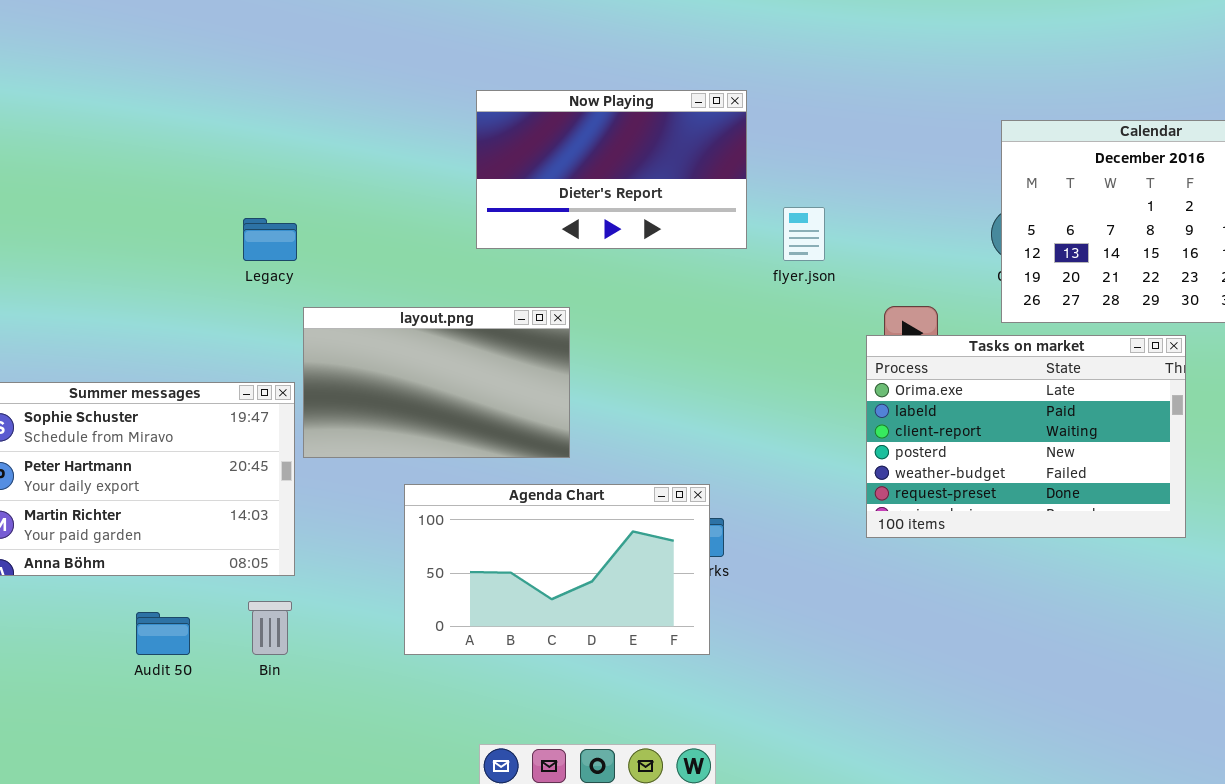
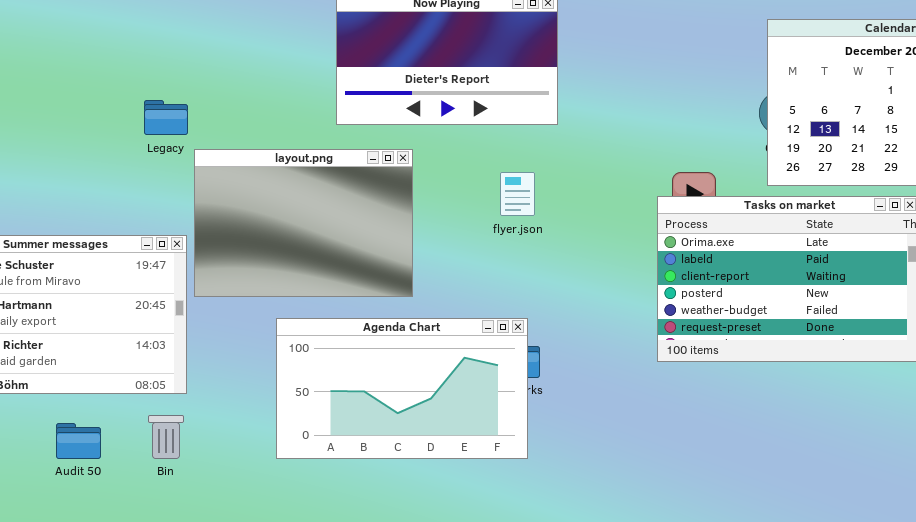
flyer.json: [783,207,825,261] -> [500,172,535,216], moved
layout.png: [303,307,570,458] -> [194,149,413,297], resized

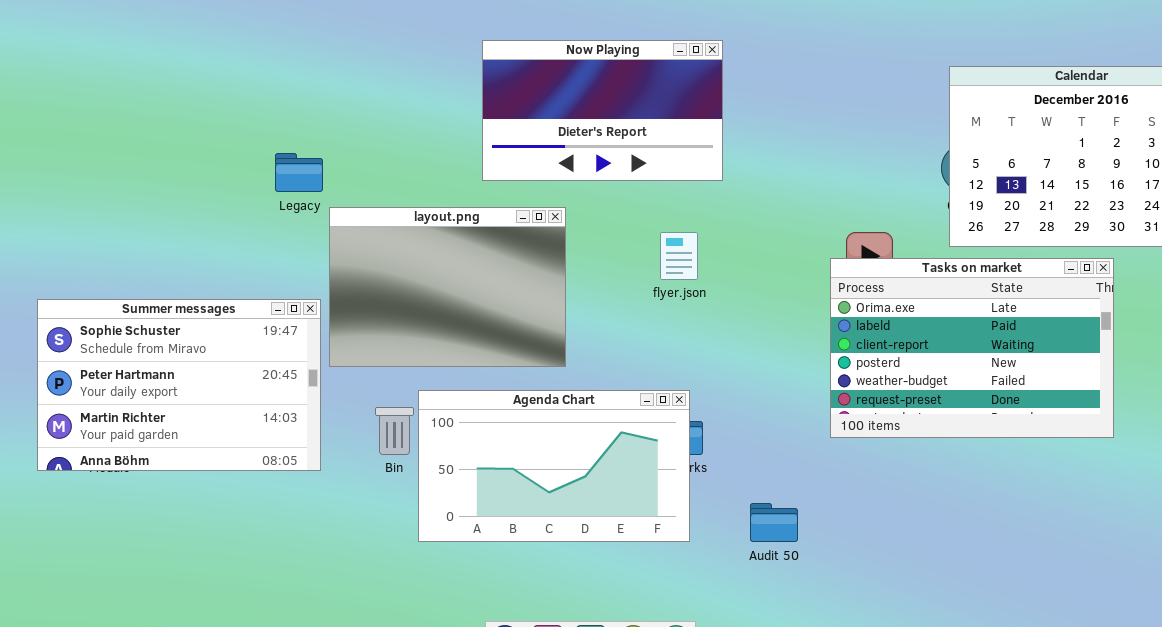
Bin: [148,415,184,459] -> [375,407,414,455], moved
Audit 50: [56,423,101,459] -> [750,503,798,542], moved

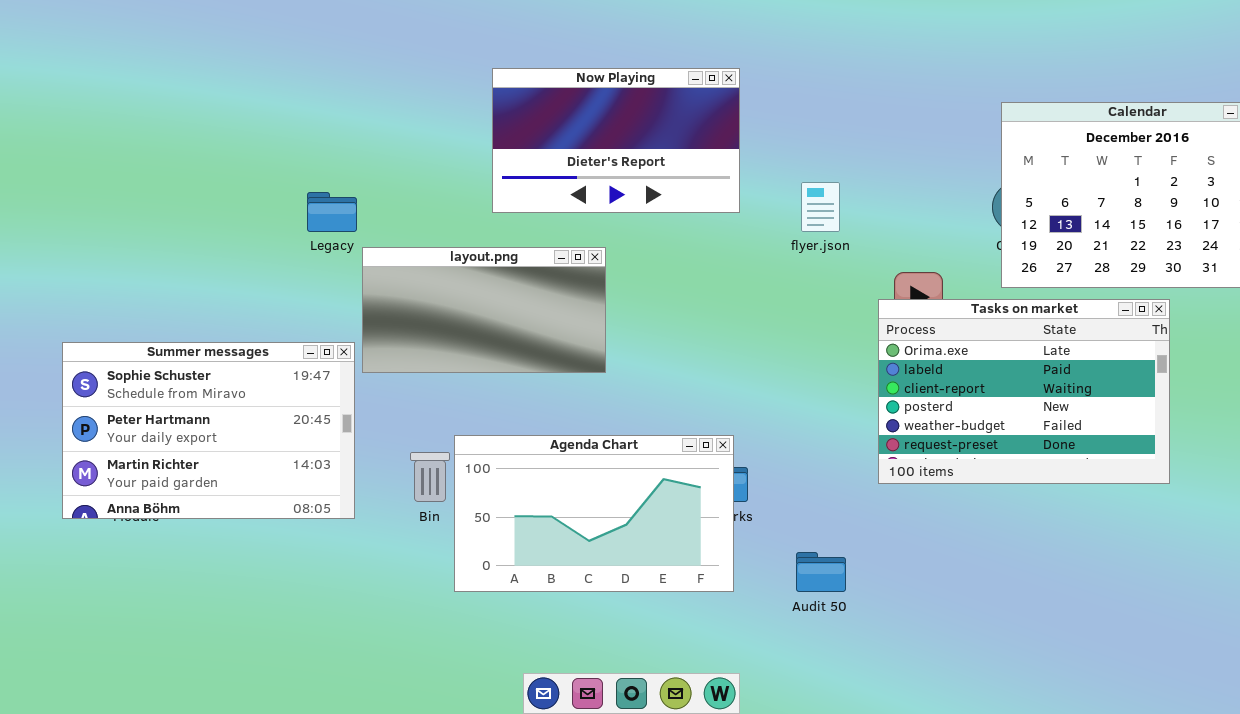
Now Playing: [482,40,723,181] -> [492,68,740,213], moved
layout.png: [329,207,566,367] -> [362,247,606,373], resized
flyer.json: [660,232,698,280] -> [801,182,840,232], moved

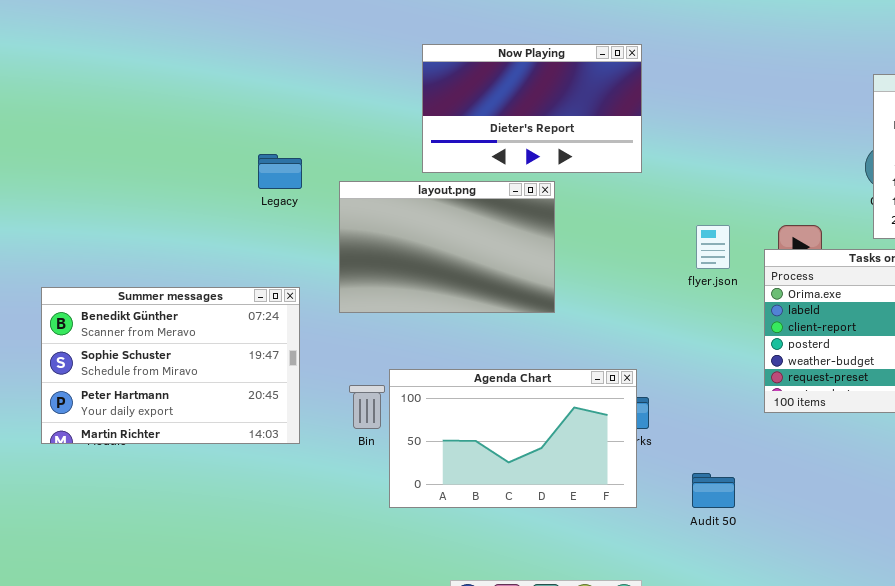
flyer.json: [801,182,840,232] -> [696,225,730,269], moved
layout.png: [362,247,606,373] -> [339,181,555,313], moved, resized
Summer messages: [62,342,355,519] -> [41,287,300,444], scrolled up 1 row

